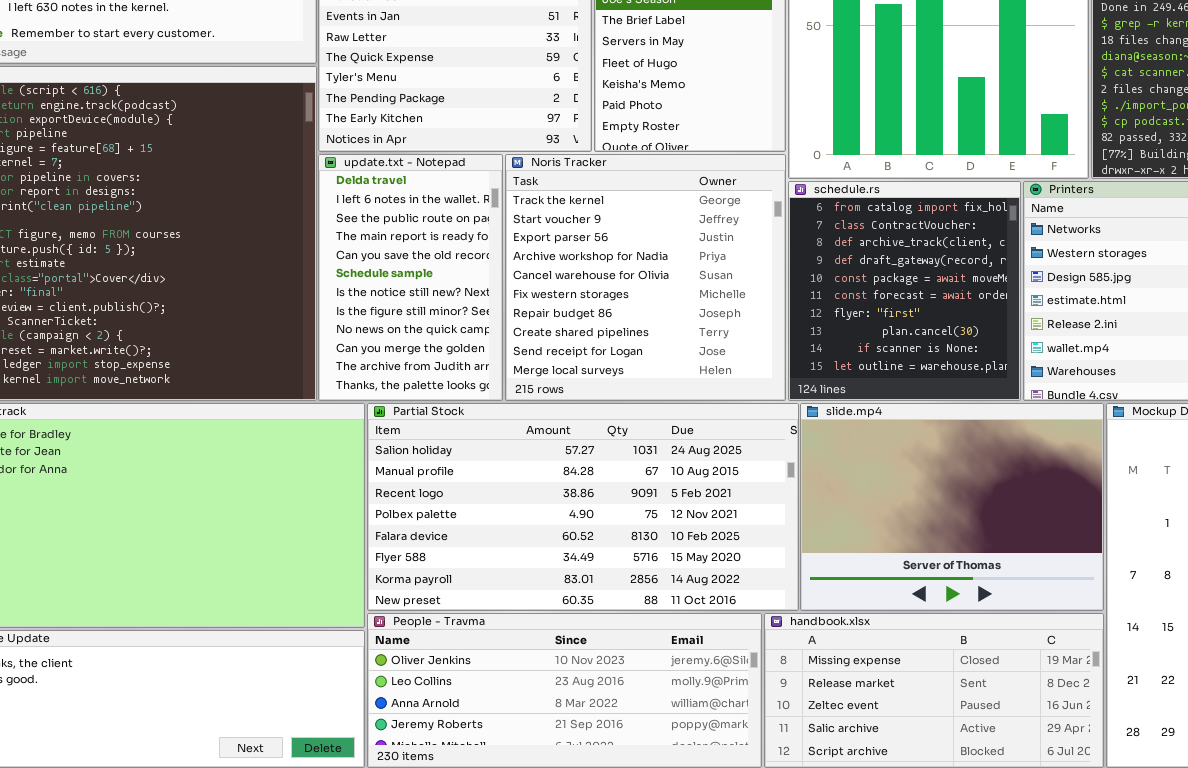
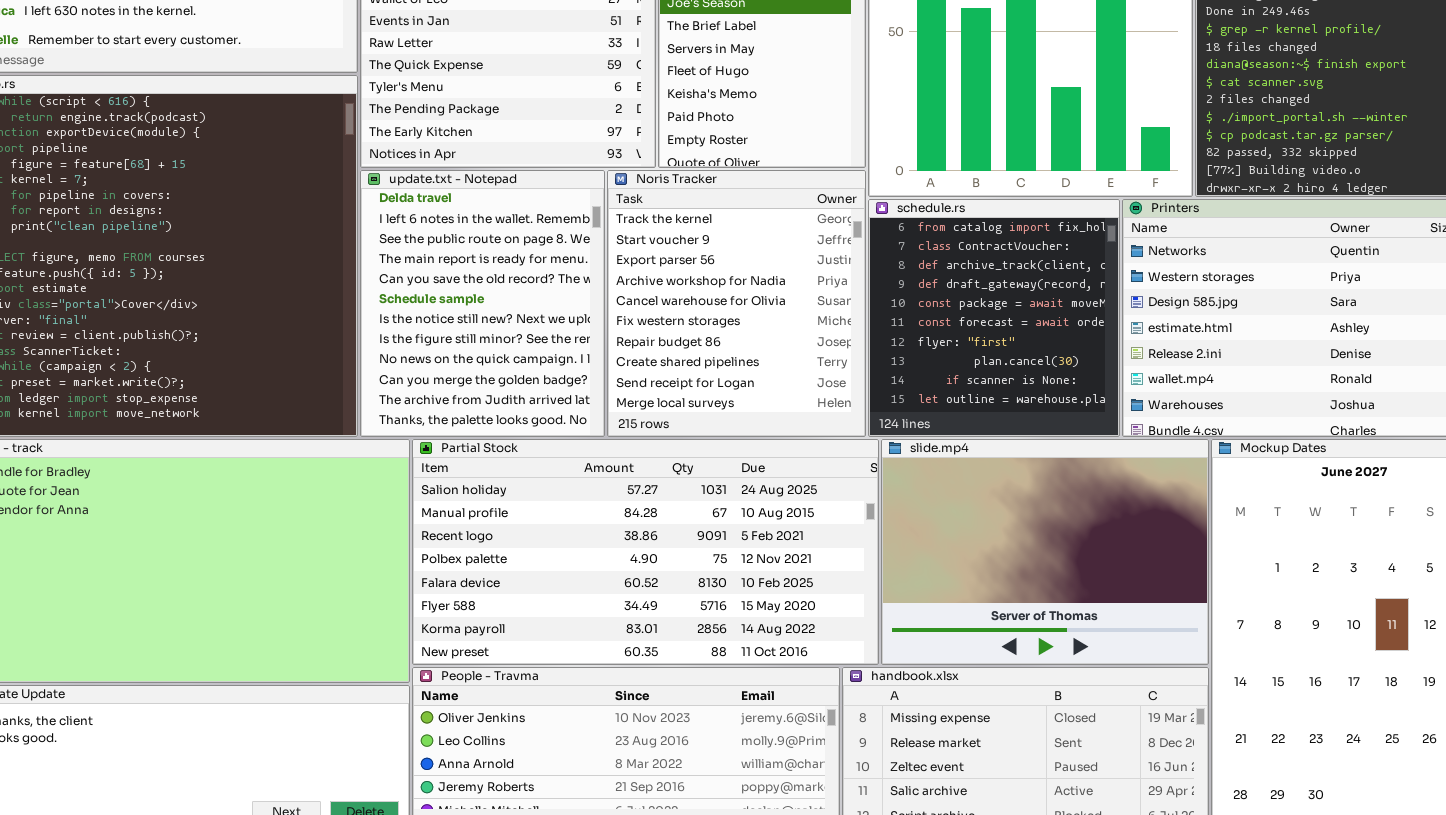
update.txt - Notepad: [318,154,503,401] -> [360,170,605,437], resized
Noris Tracker: [505,154,786,401] -> [607,170,866,437], resized

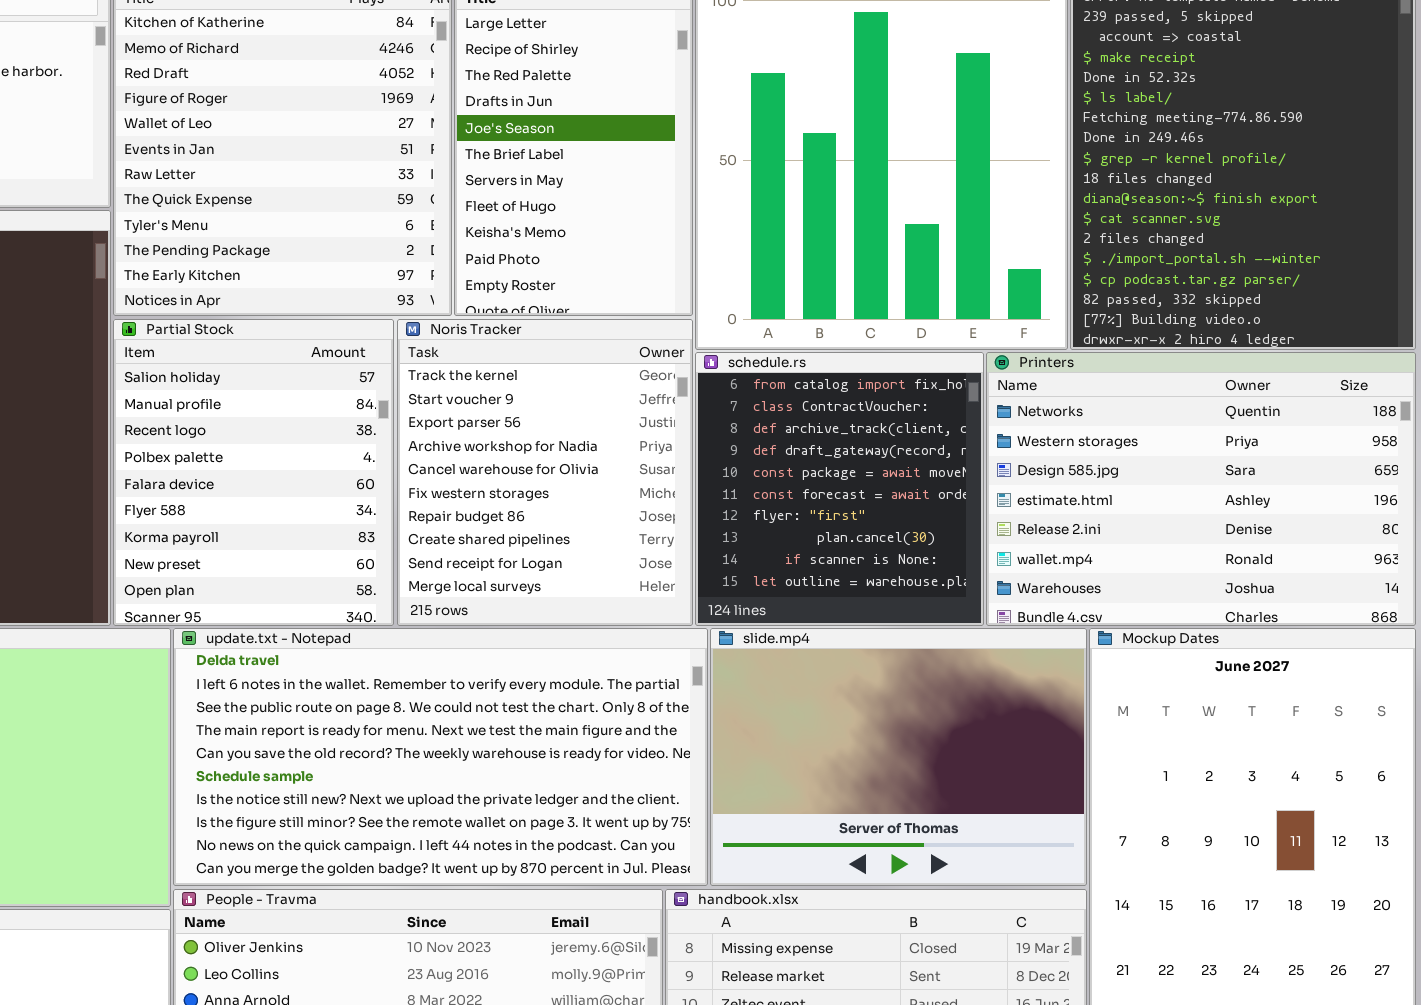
update.txt - Notepad: [360,170,605,437] -> [173,628,708,886], moved, resized
Partial Stock: [412,439,879,665] -> [113,319,394,626], moved, resized

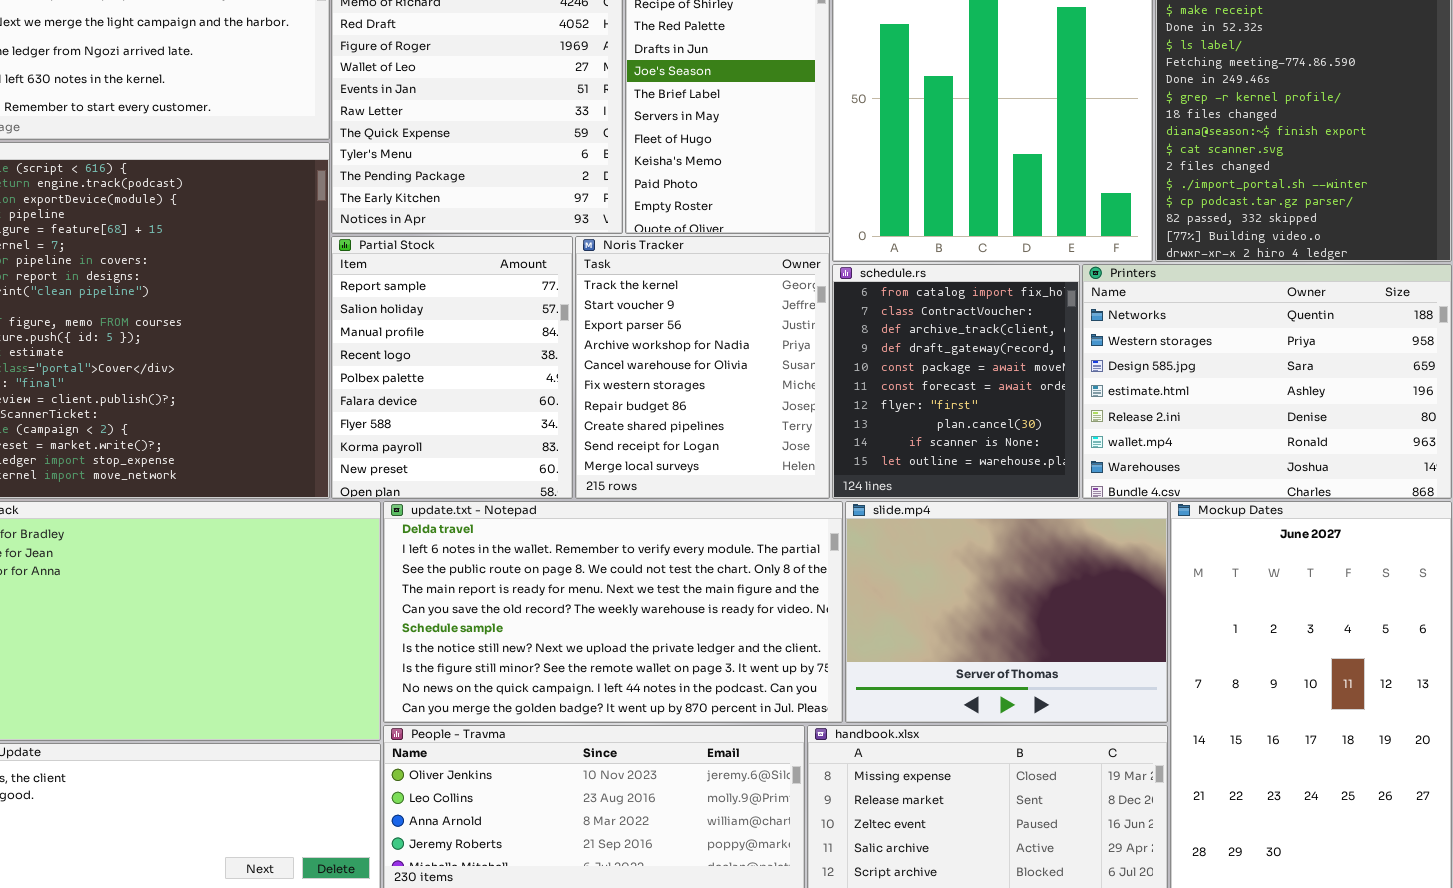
Partial Stock: [113,319,394,626] -> [331,236,573,499], scrolled up 1 row

